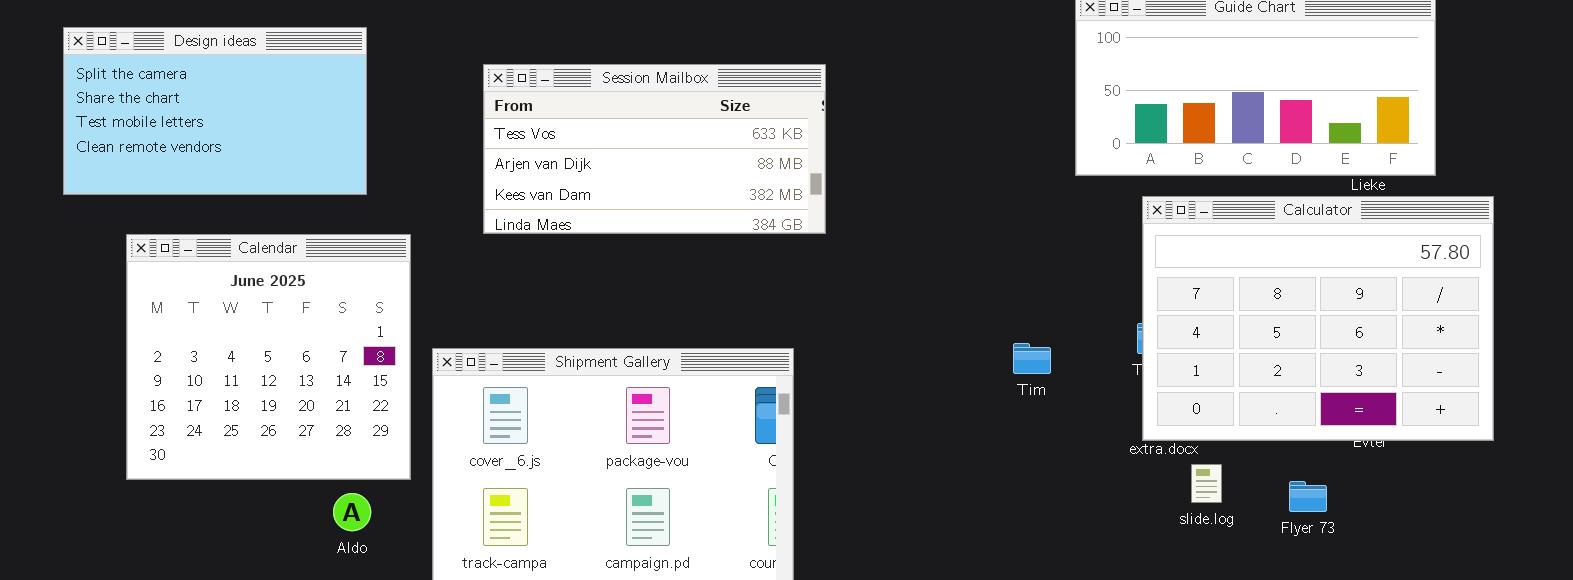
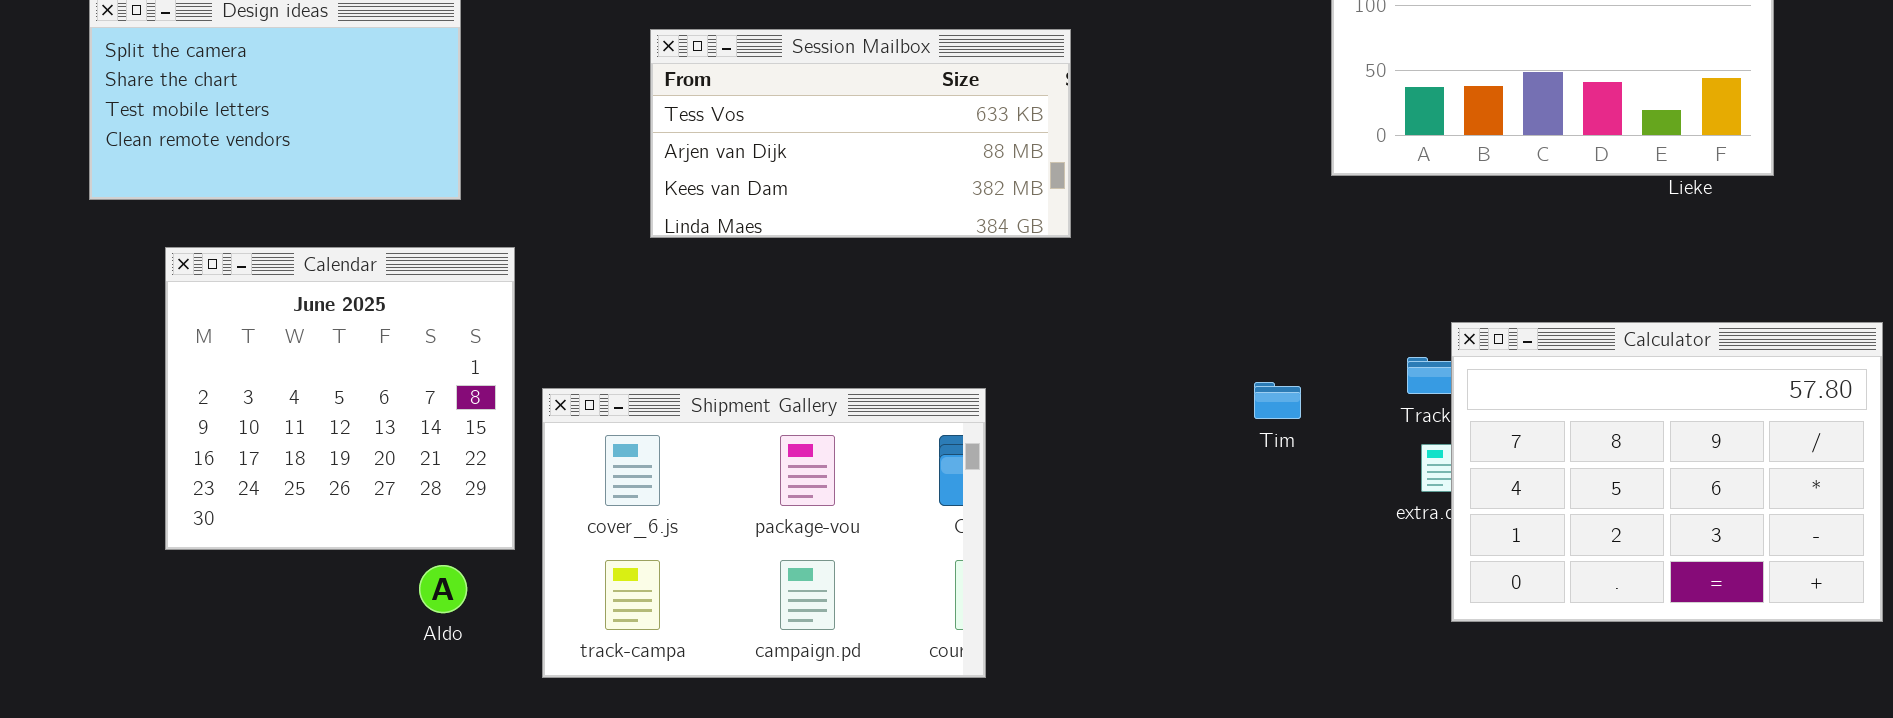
Session Mailbox: [483,64,826,234] -> [650,29,1071,238], moved
Calculator: [1142,196,1494,441] -> [1451,322,1883,622], moved

